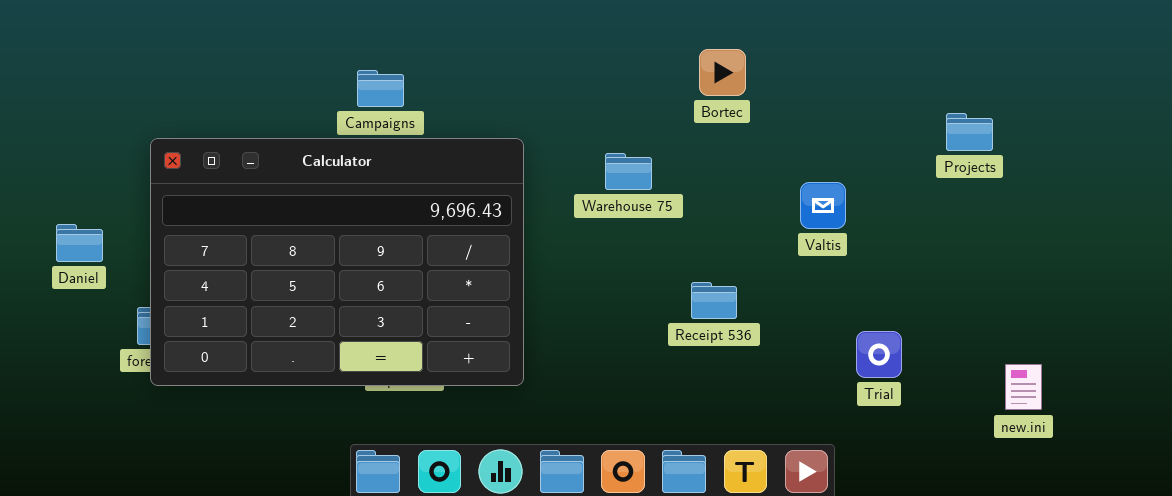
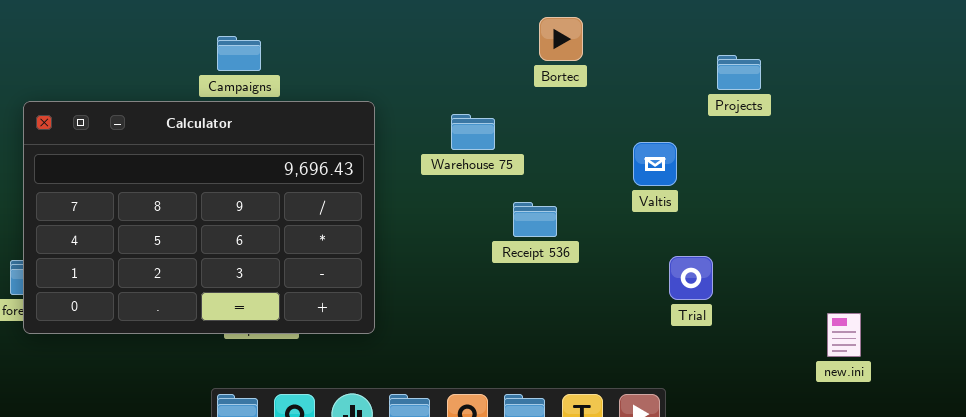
Projects: [946,113,993,151] -> [717,55,761,90], moved
Receipt 536: [691,282,737,319] -> [513,202,557,237], moved
Trial: [856,331,902,378] -> [669,256,713,300], moved

